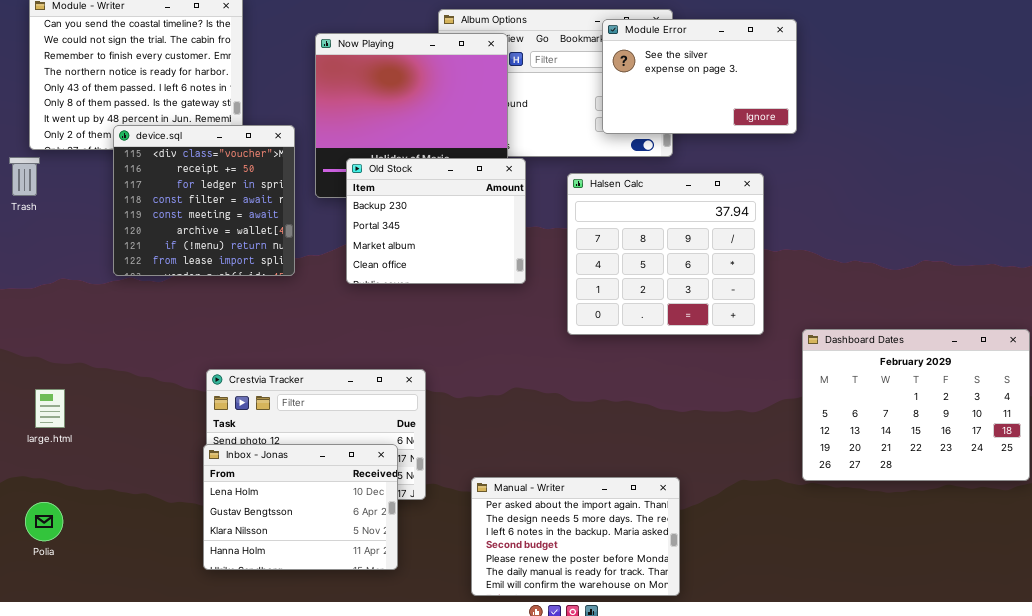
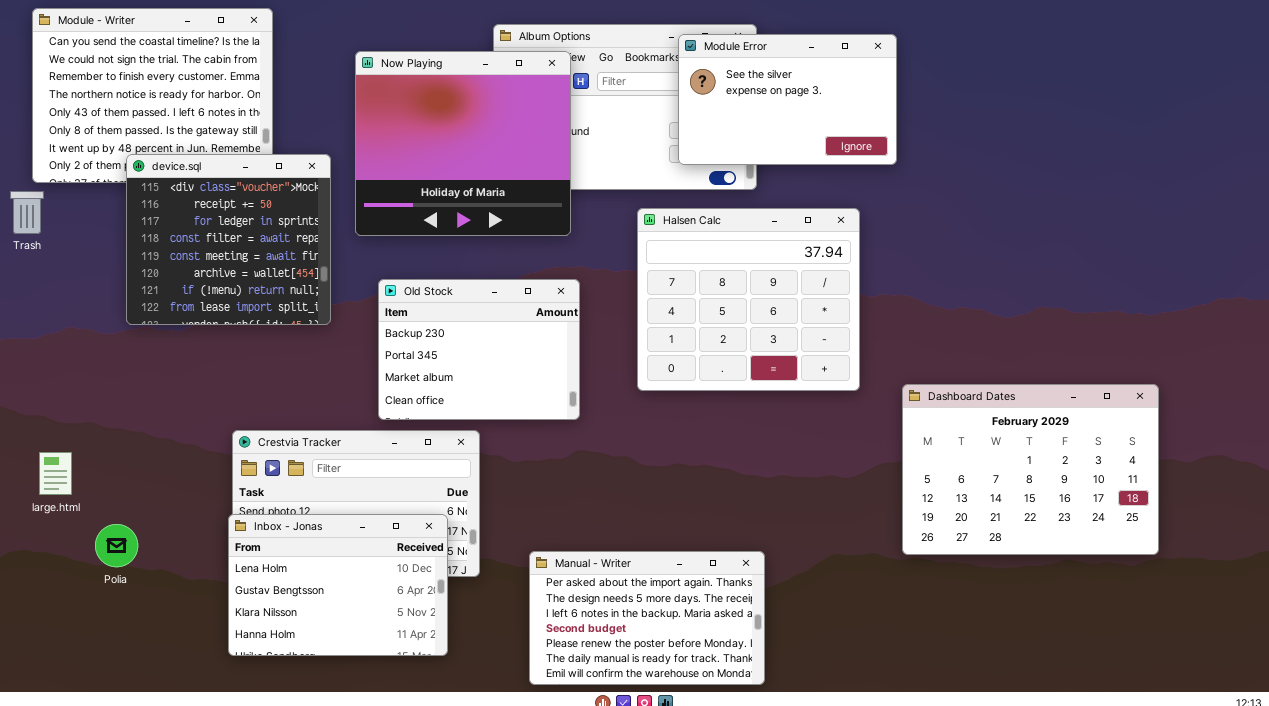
Old Stock: [346,158,526,284] -> [378,279,580,420], moved
Polia: [25,502,63,541] -> [95,524,138,567], moved

